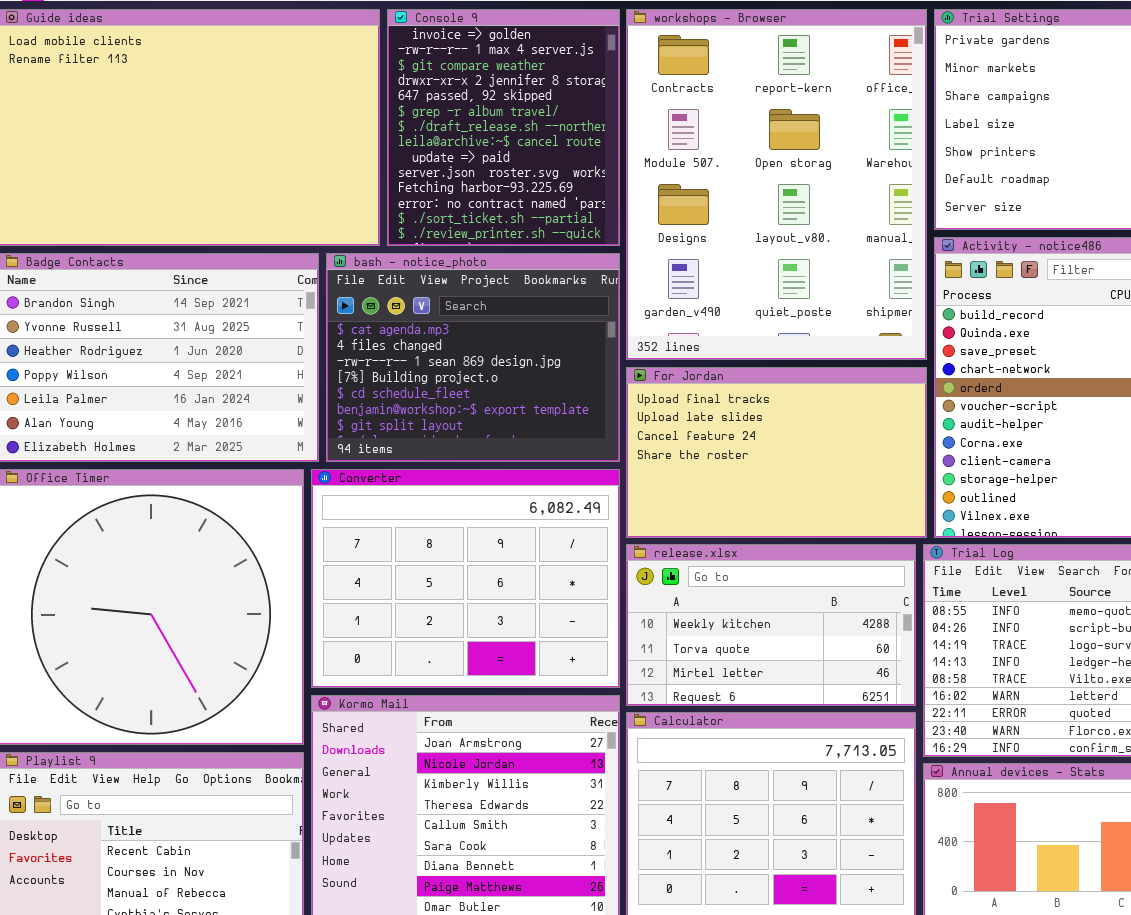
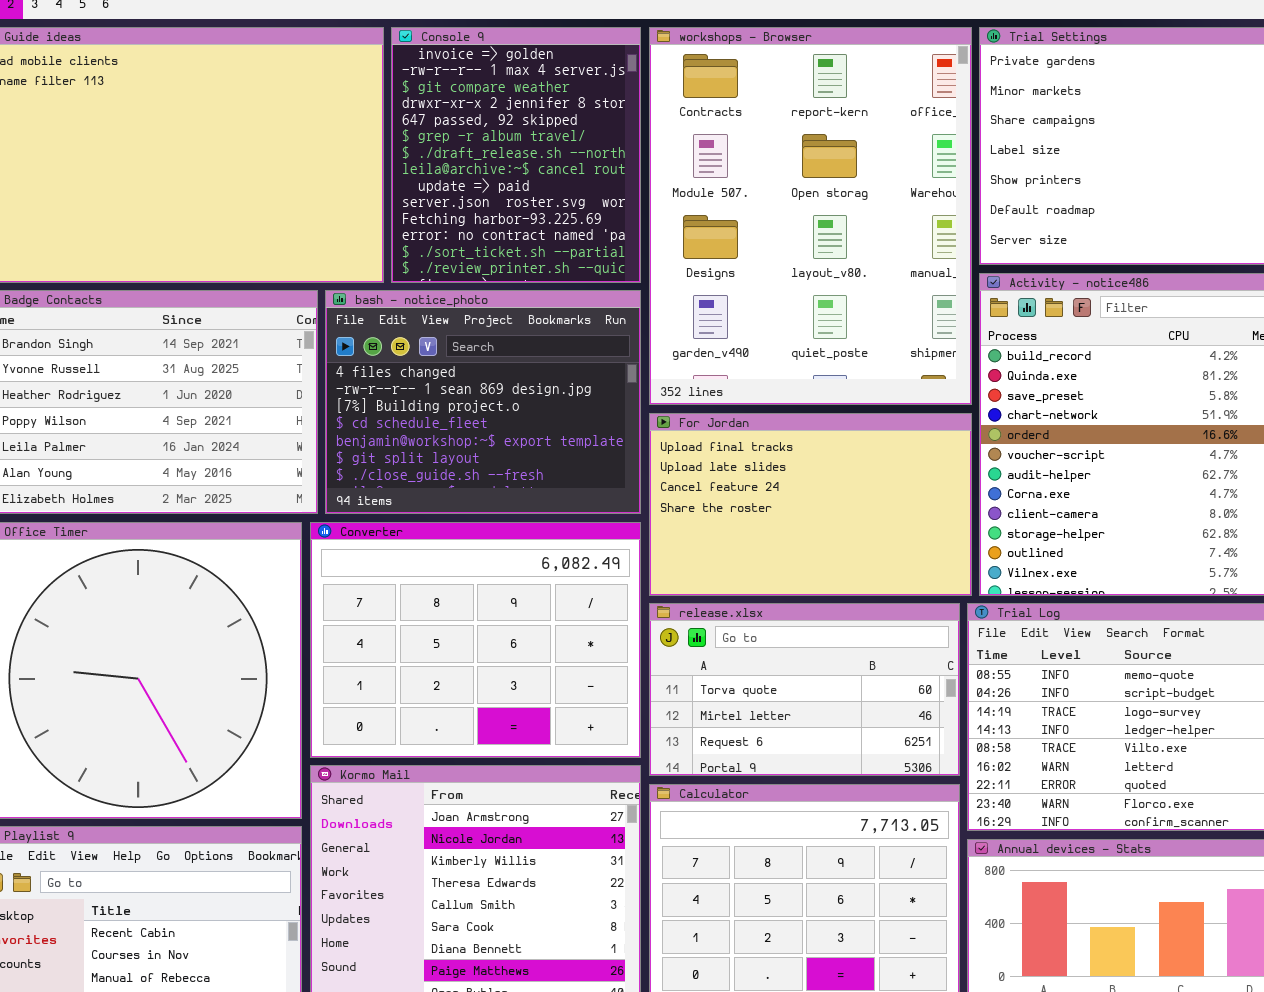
bash - notice_photo: [326,253,620,462] -> [325,290,641,514], scrolled down 1 row
release.xlsx: [626,544,916,706] -> [649,603,960,776], scrolled down 1 row

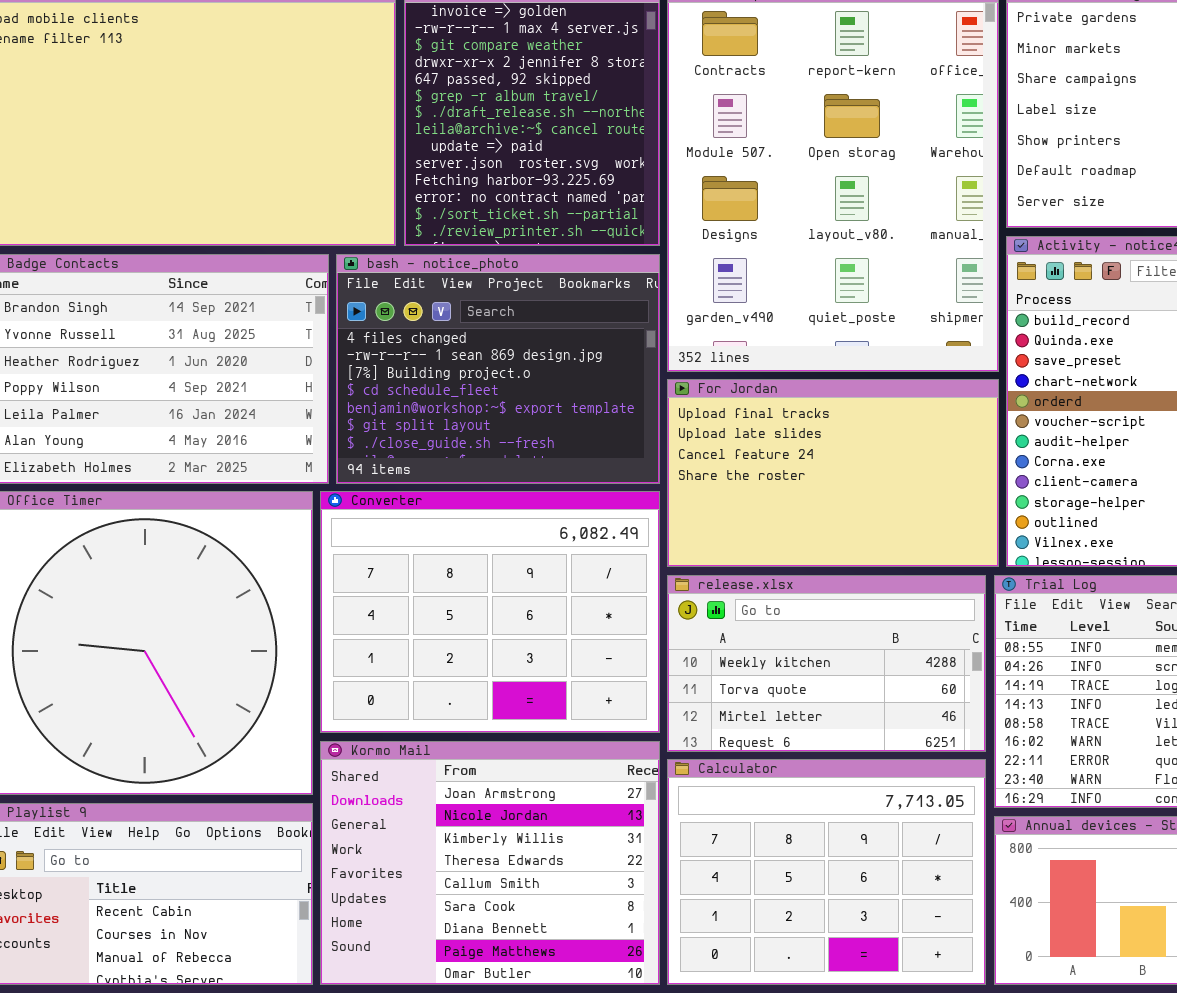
release.xlsx: [649,603,960,776] -> [667,575,986,752], scrolled up 1 row

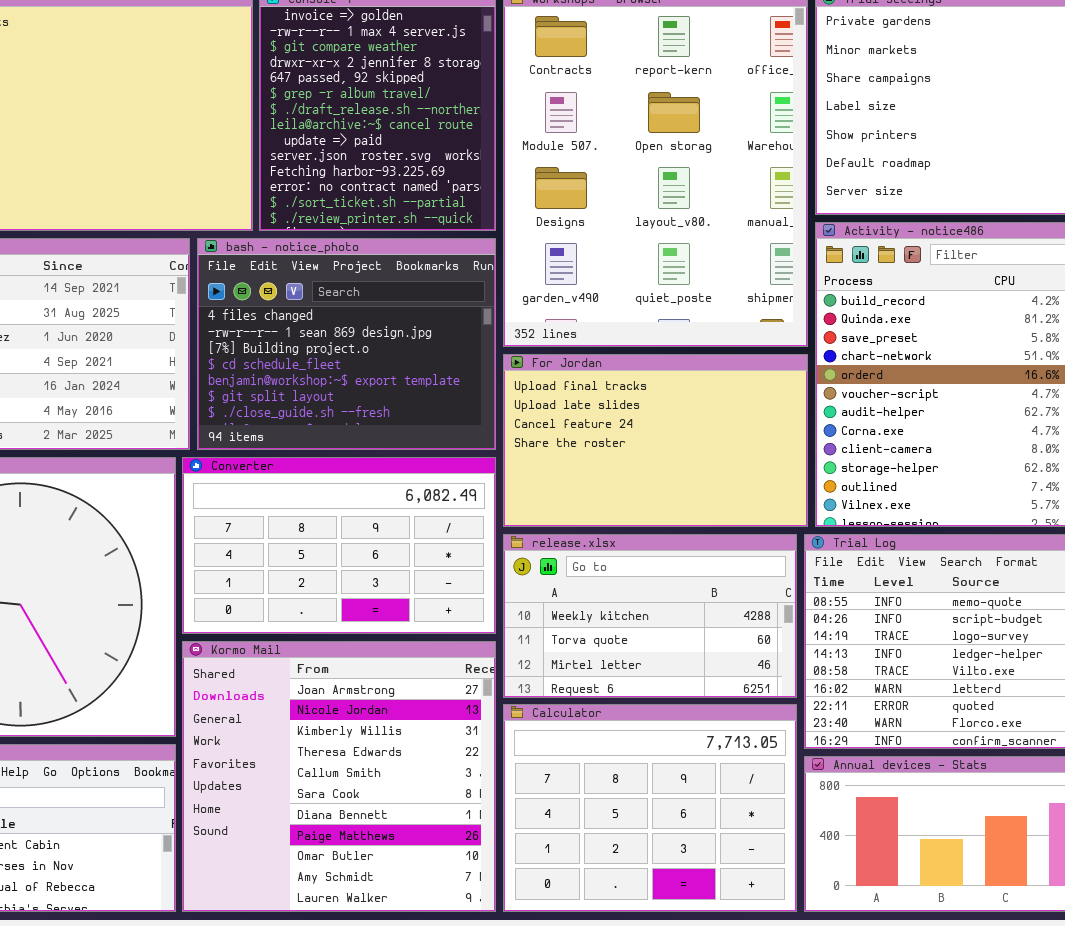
Converter: [320,491,660,733] -> [182,457,496,634], resized
Kormo Mail: [320,741,660,985] -> [182,641,496,912], resized

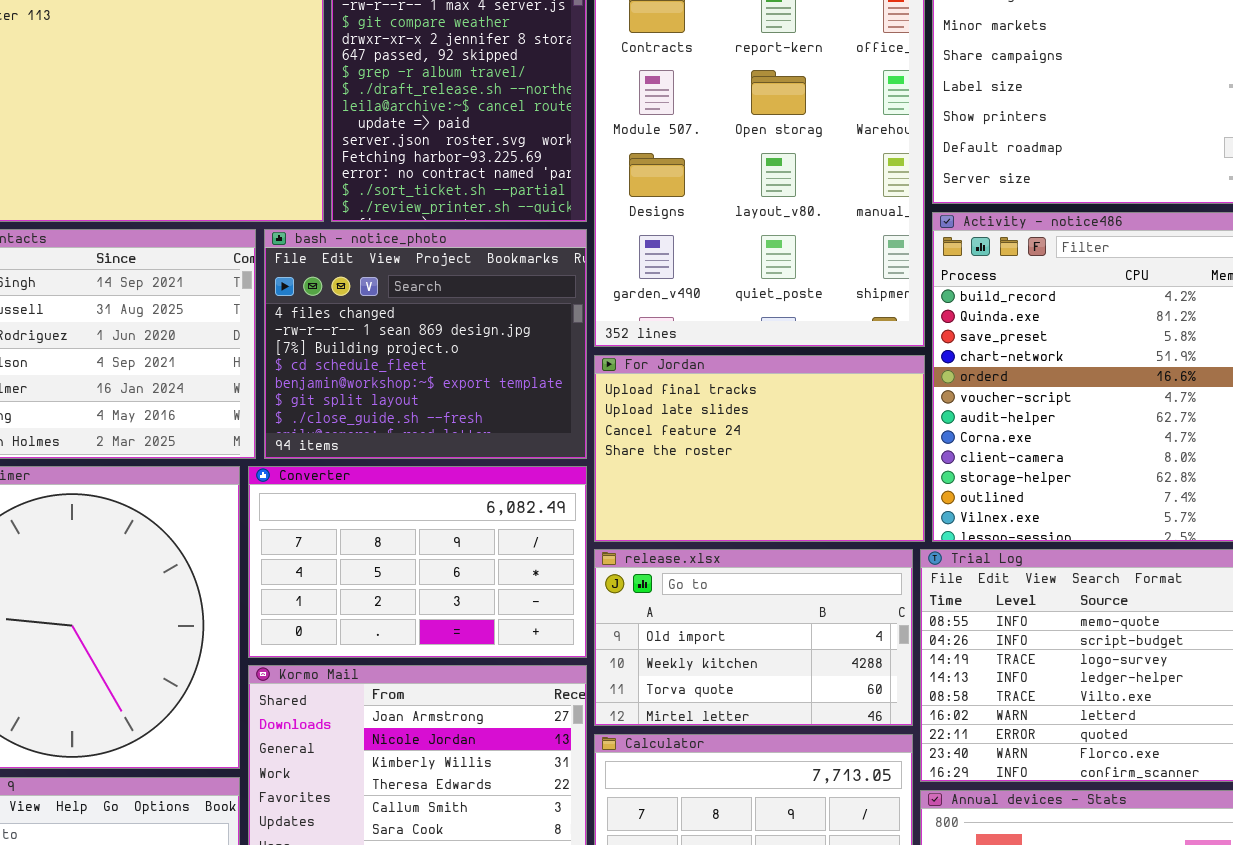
release.xlsx: [503,534,797,698] -> [594,549,913,726], scrolled up 1 row

